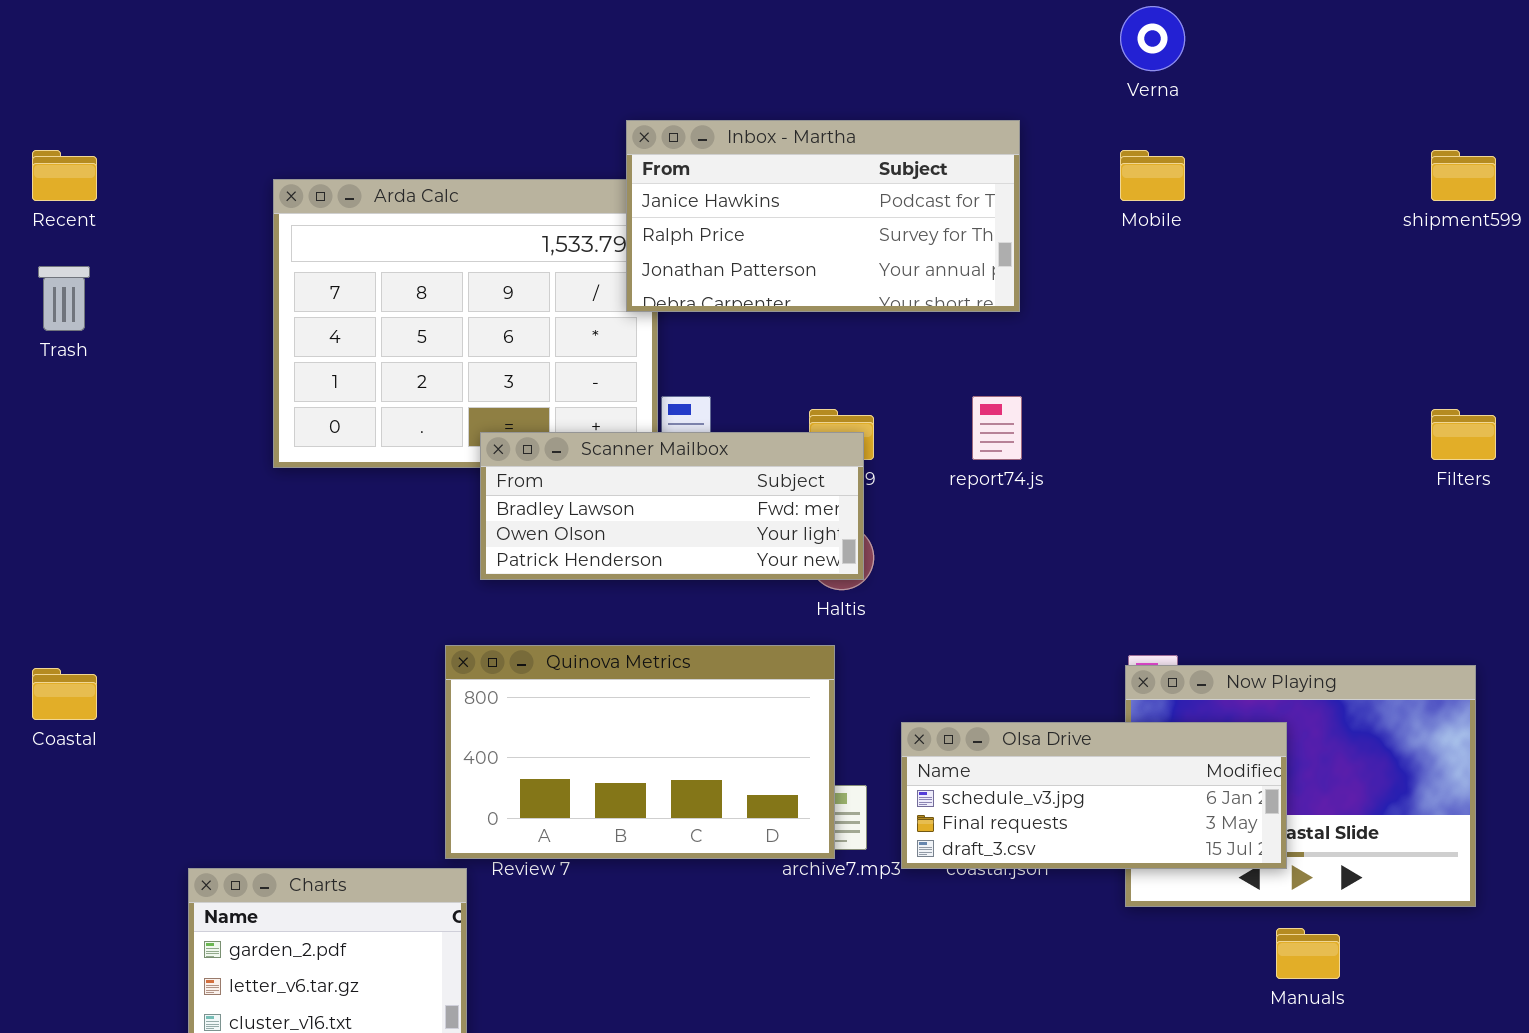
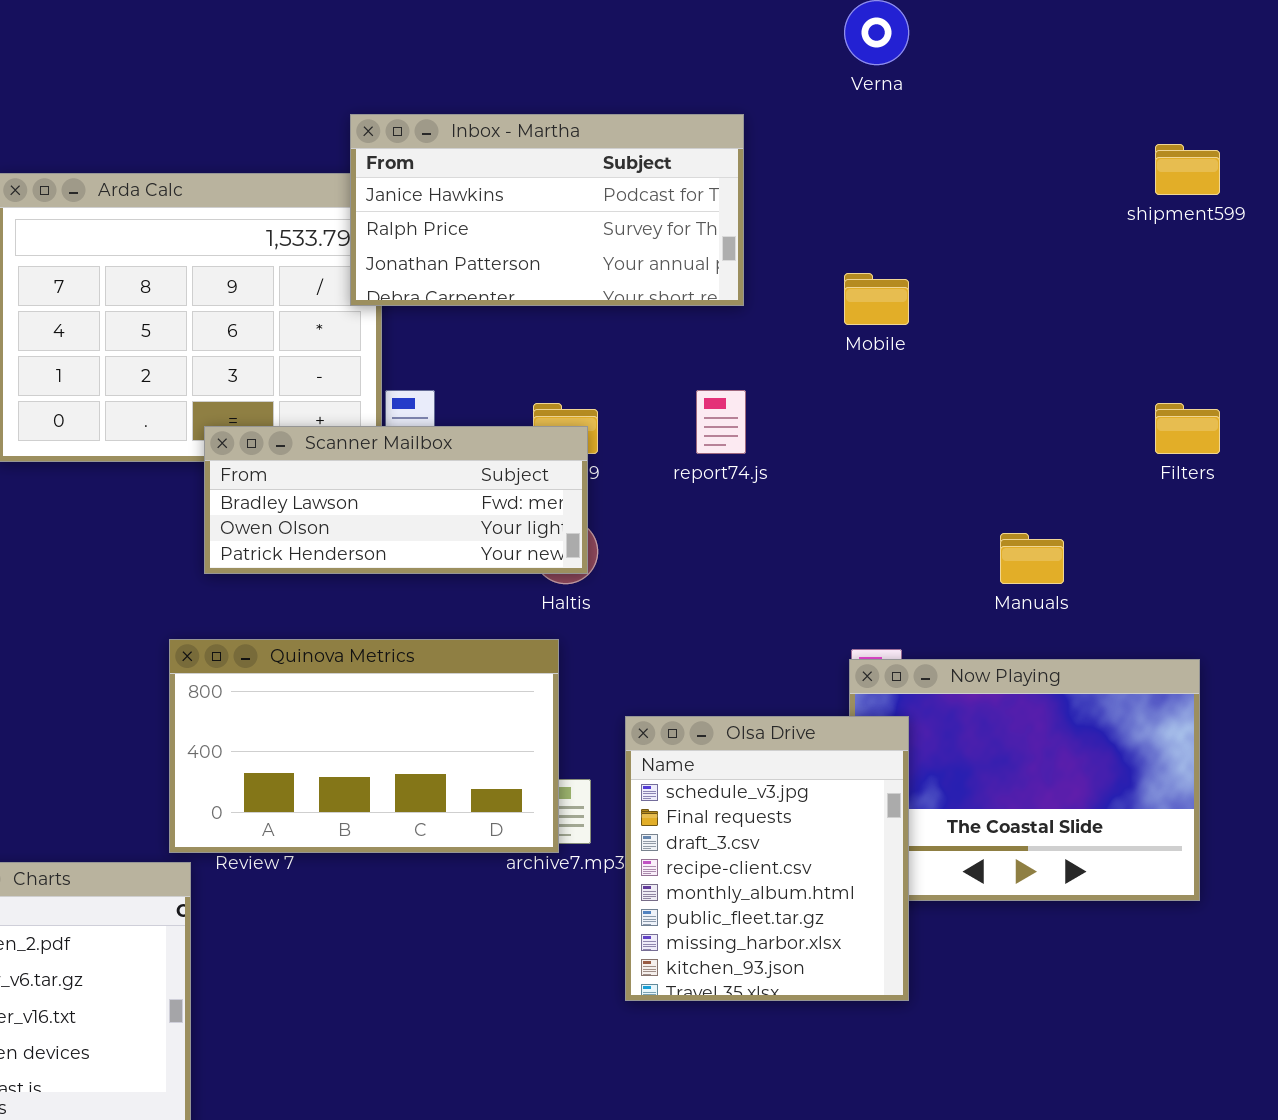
Mobile: [1120,150,1185,201] -> [844,273,909,325], moved
Olsa Drive: [901,722,1287,869] -> [625,716,909,1001], resized
Manuals: [1276,928,1340,979] -> [1000,533,1064,584], moved

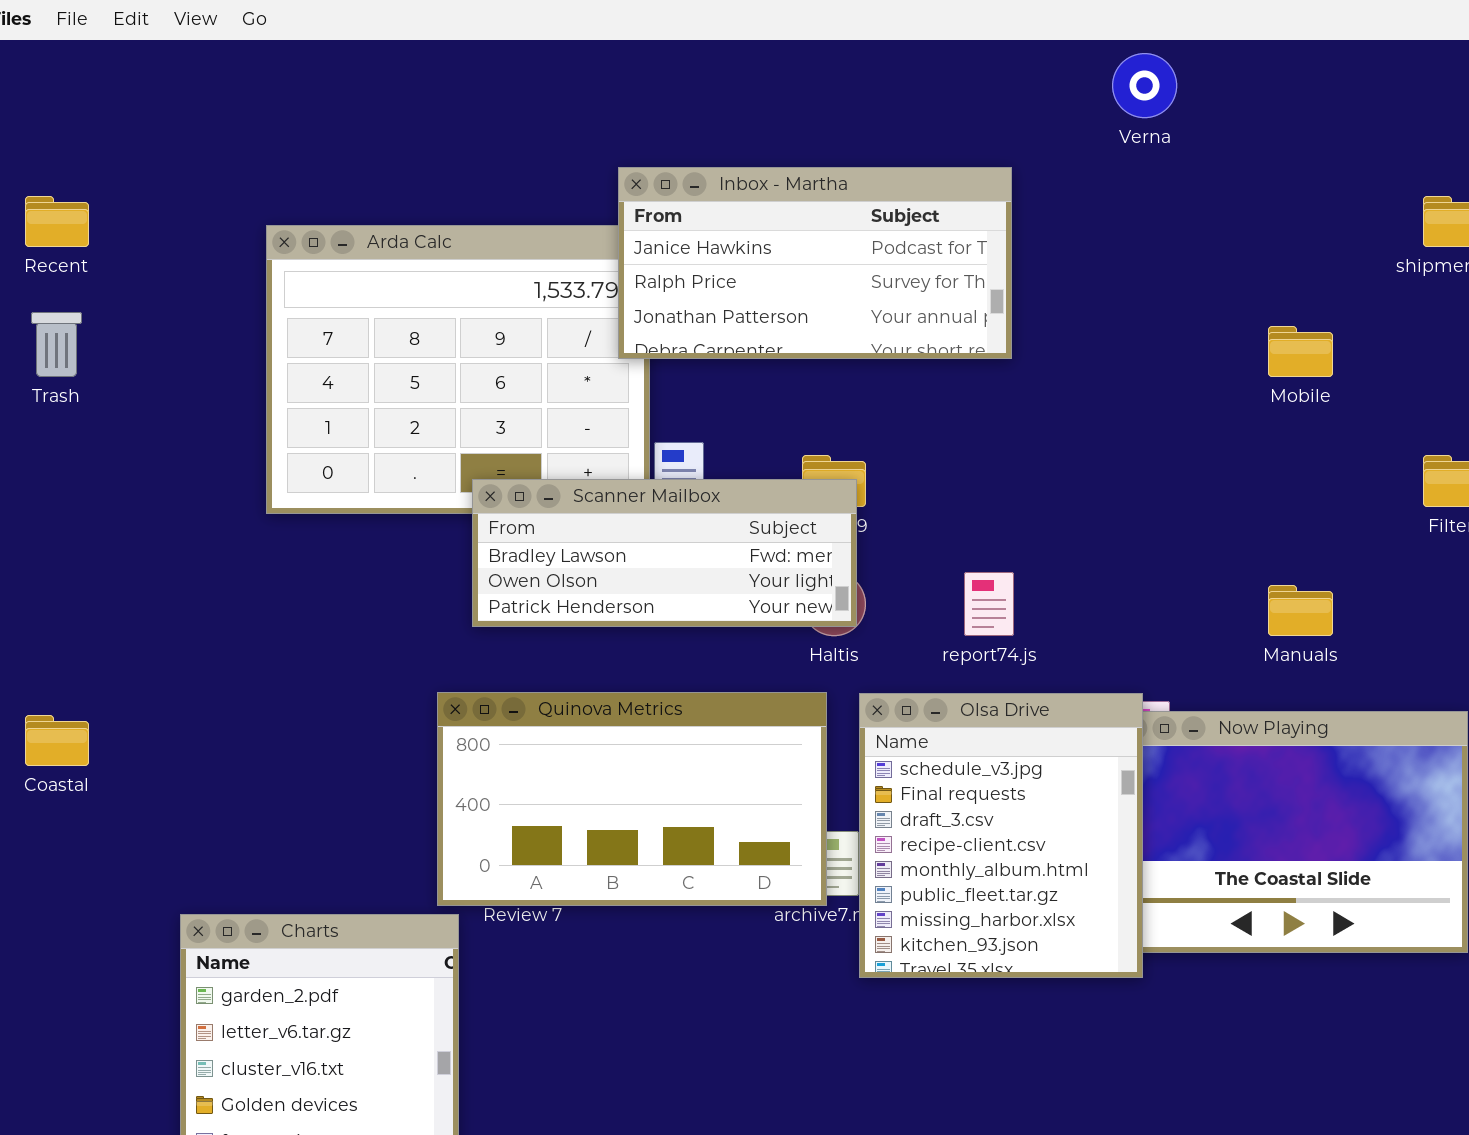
Mobile: [844,273,909,325] -> [1268,326,1333,377], moved
report74.js: [696,390,746,454] -> [964,572,1014,636], moved
Olsa Drive: [625,716,909,1001] -> [859,693,1143,978], moved

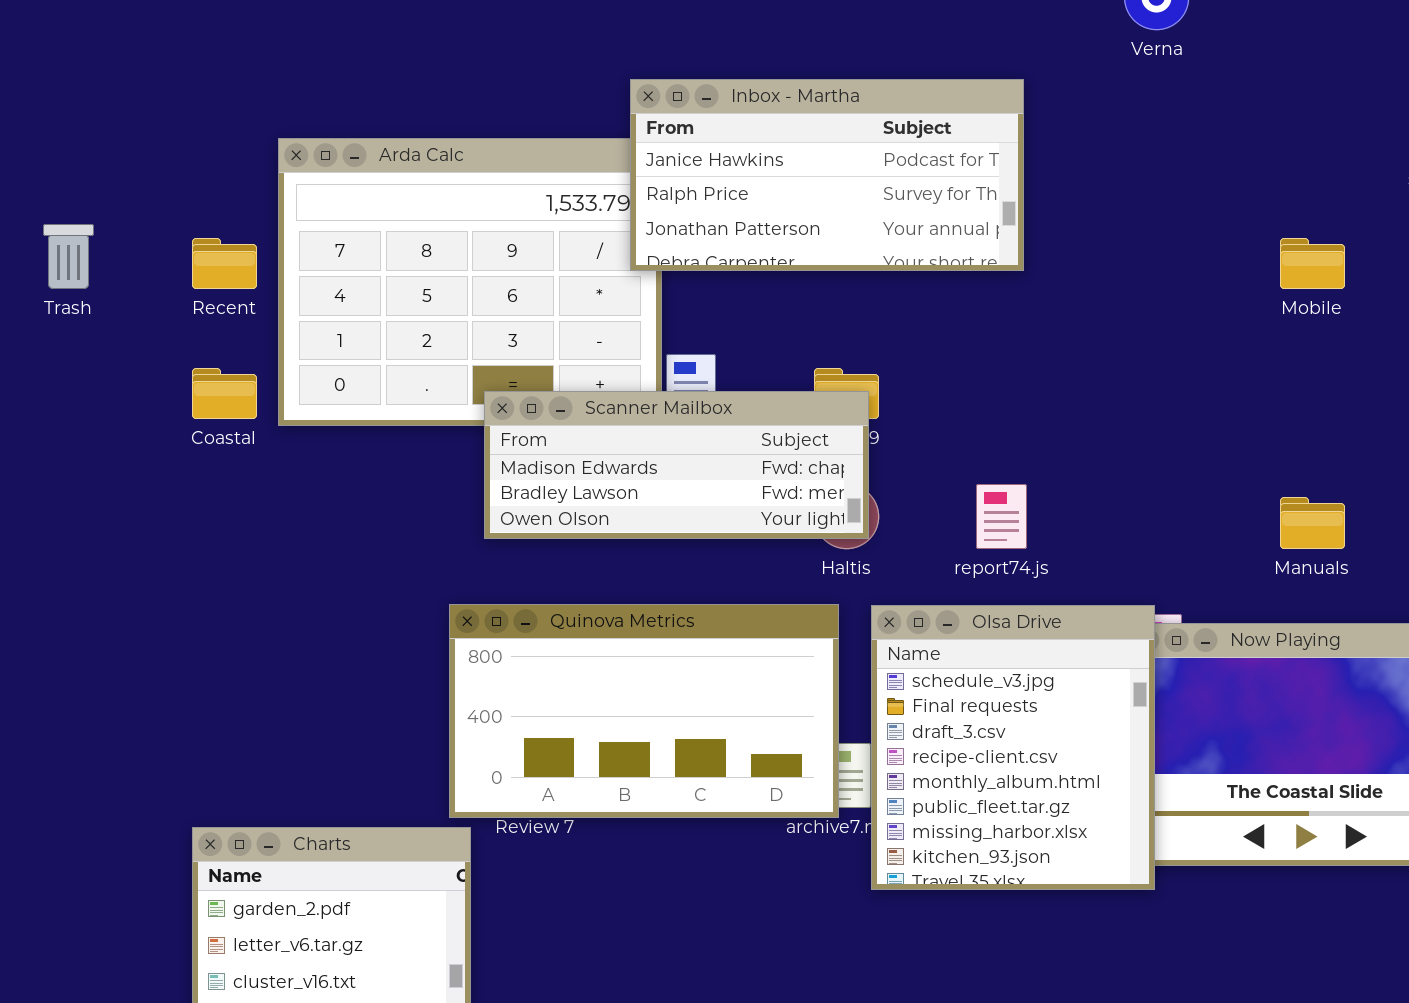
Recent: [25,196,89,247] -> [192,238,257,289], moved
Scanner Mailbox: [472,479,857,627] -> [484,391,869,539], scrolled up 1 row
Coastal: [25,715,89,766] -> [192,368,257,419], moved

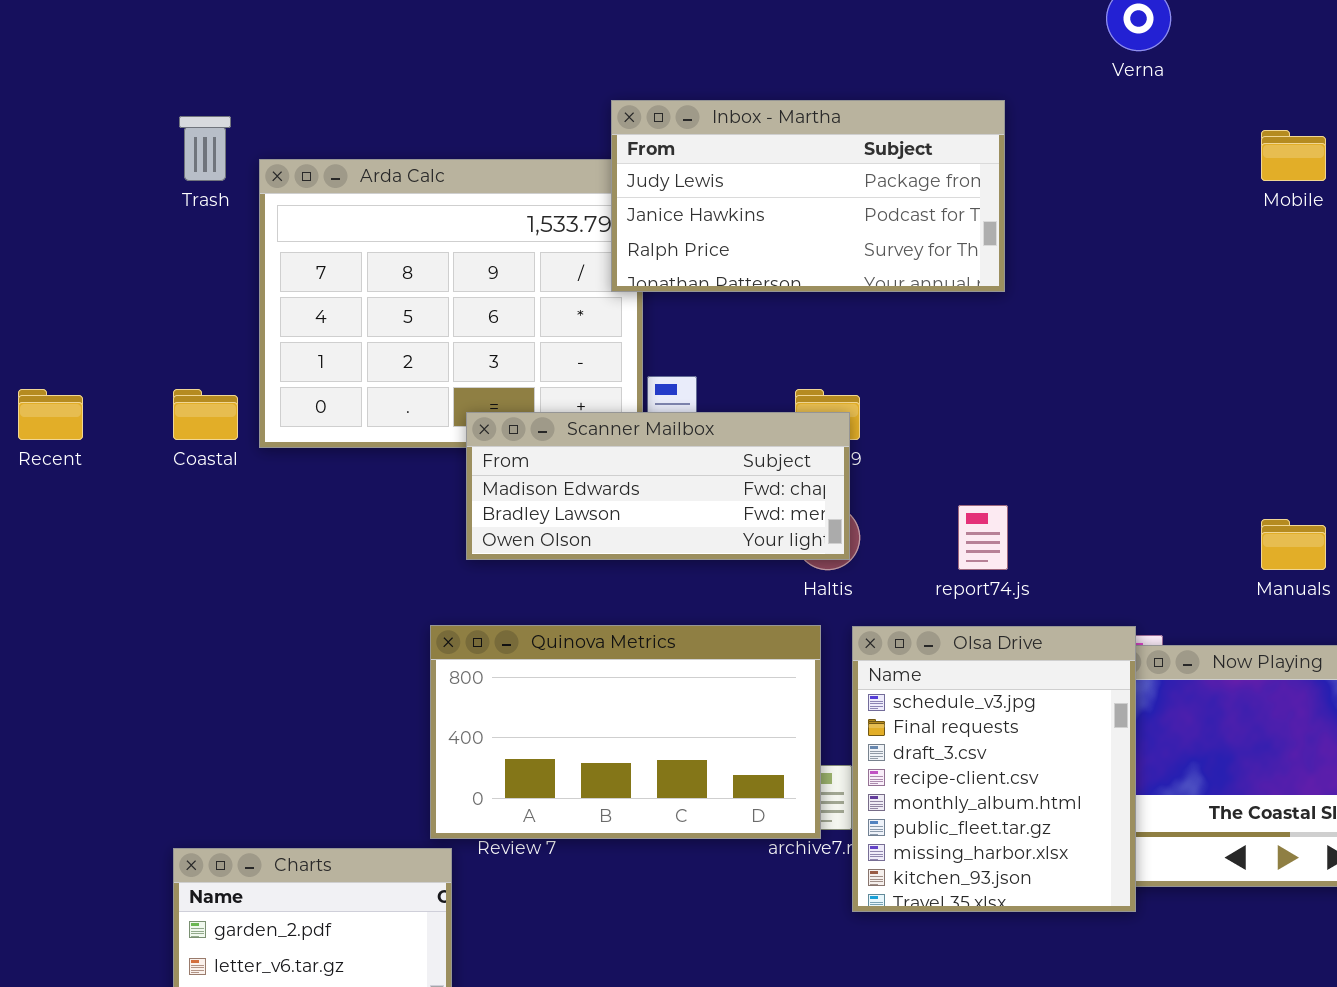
Inbox - Martha: [630,79,1024,271] -> [611,100,1005,292], scrolled up 1 row
Trash: [43,224,94,289] -> [179,116,231,181], moved
Recent: [192,238,257,289] -> [18,389,83,440], moved
Mobile: [1280,238,1345,289] -> [1261,130,1326,181], moved

